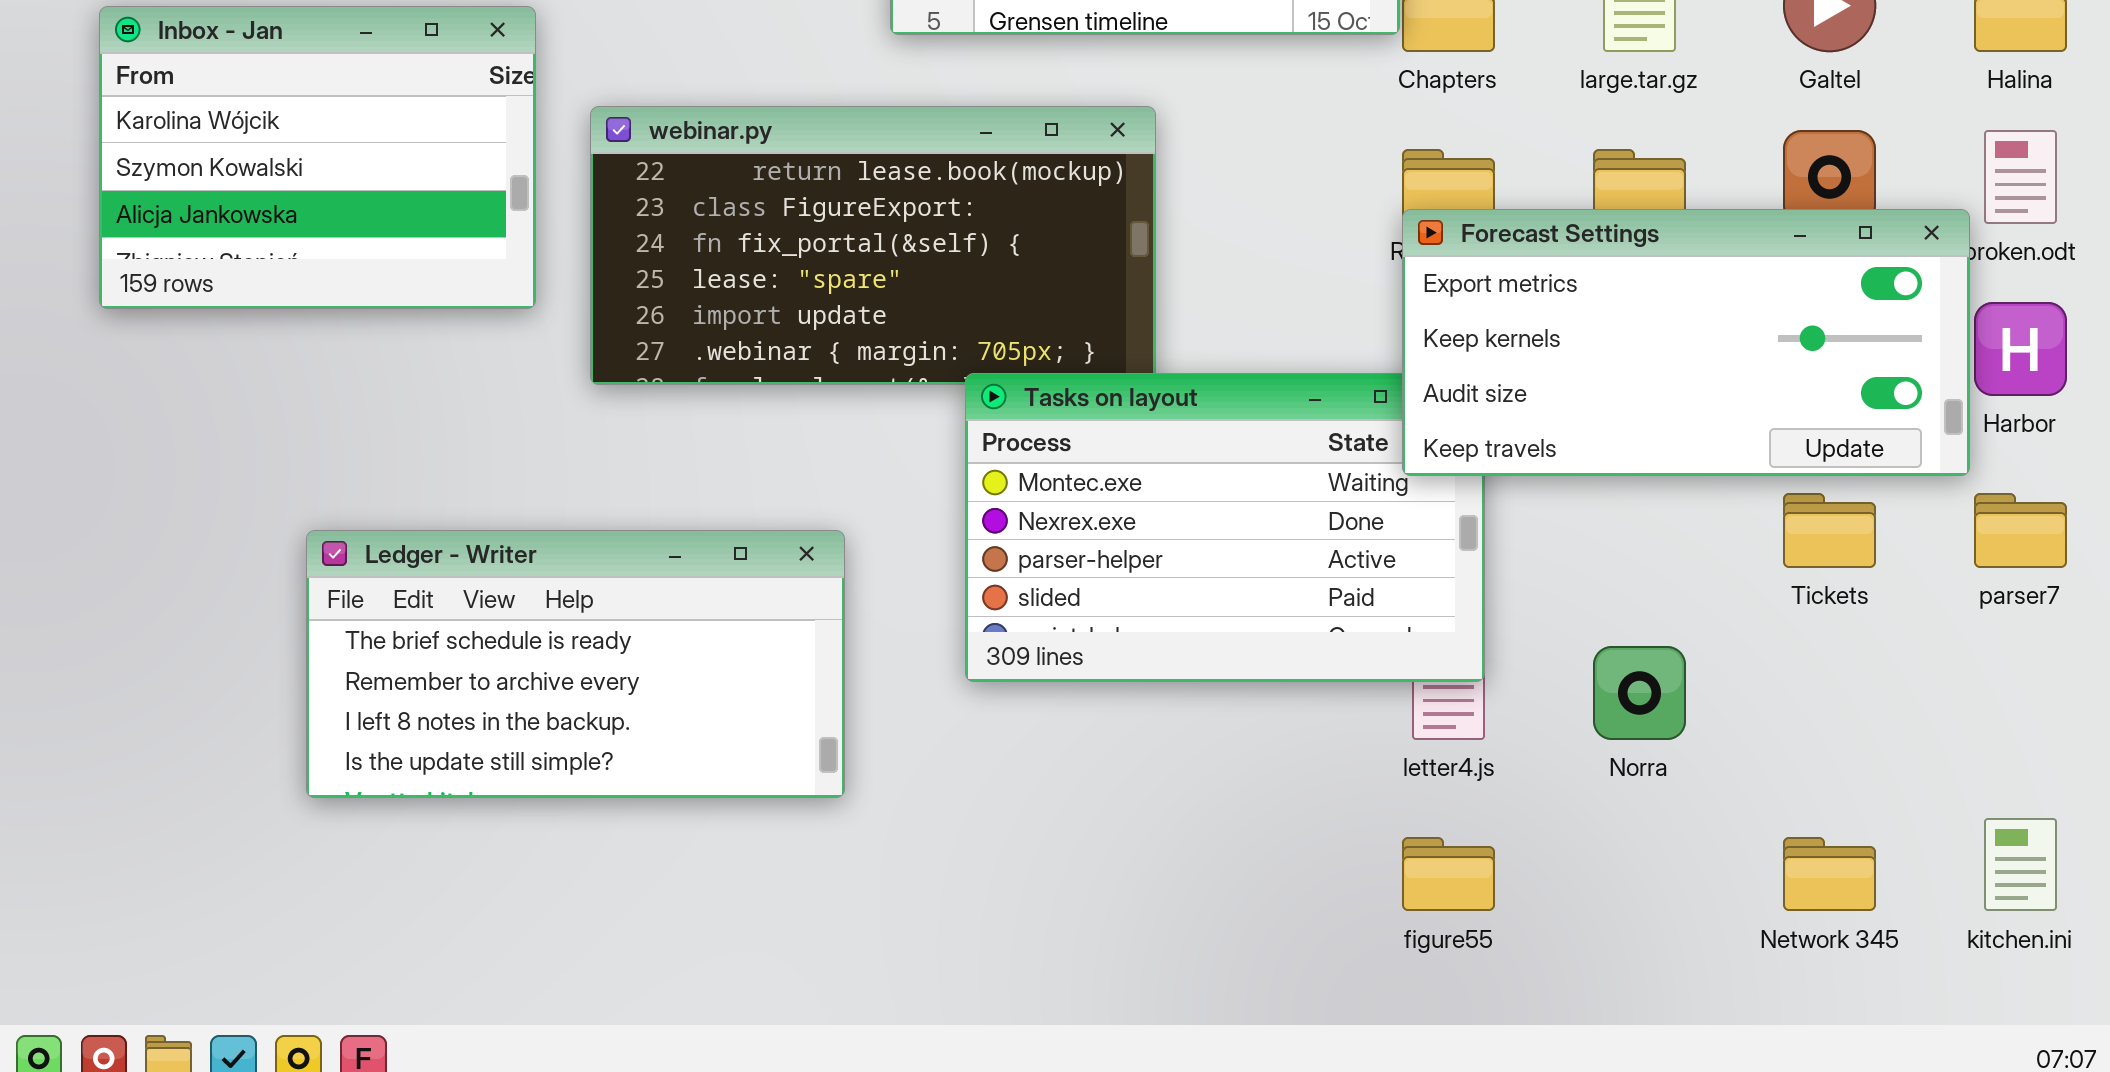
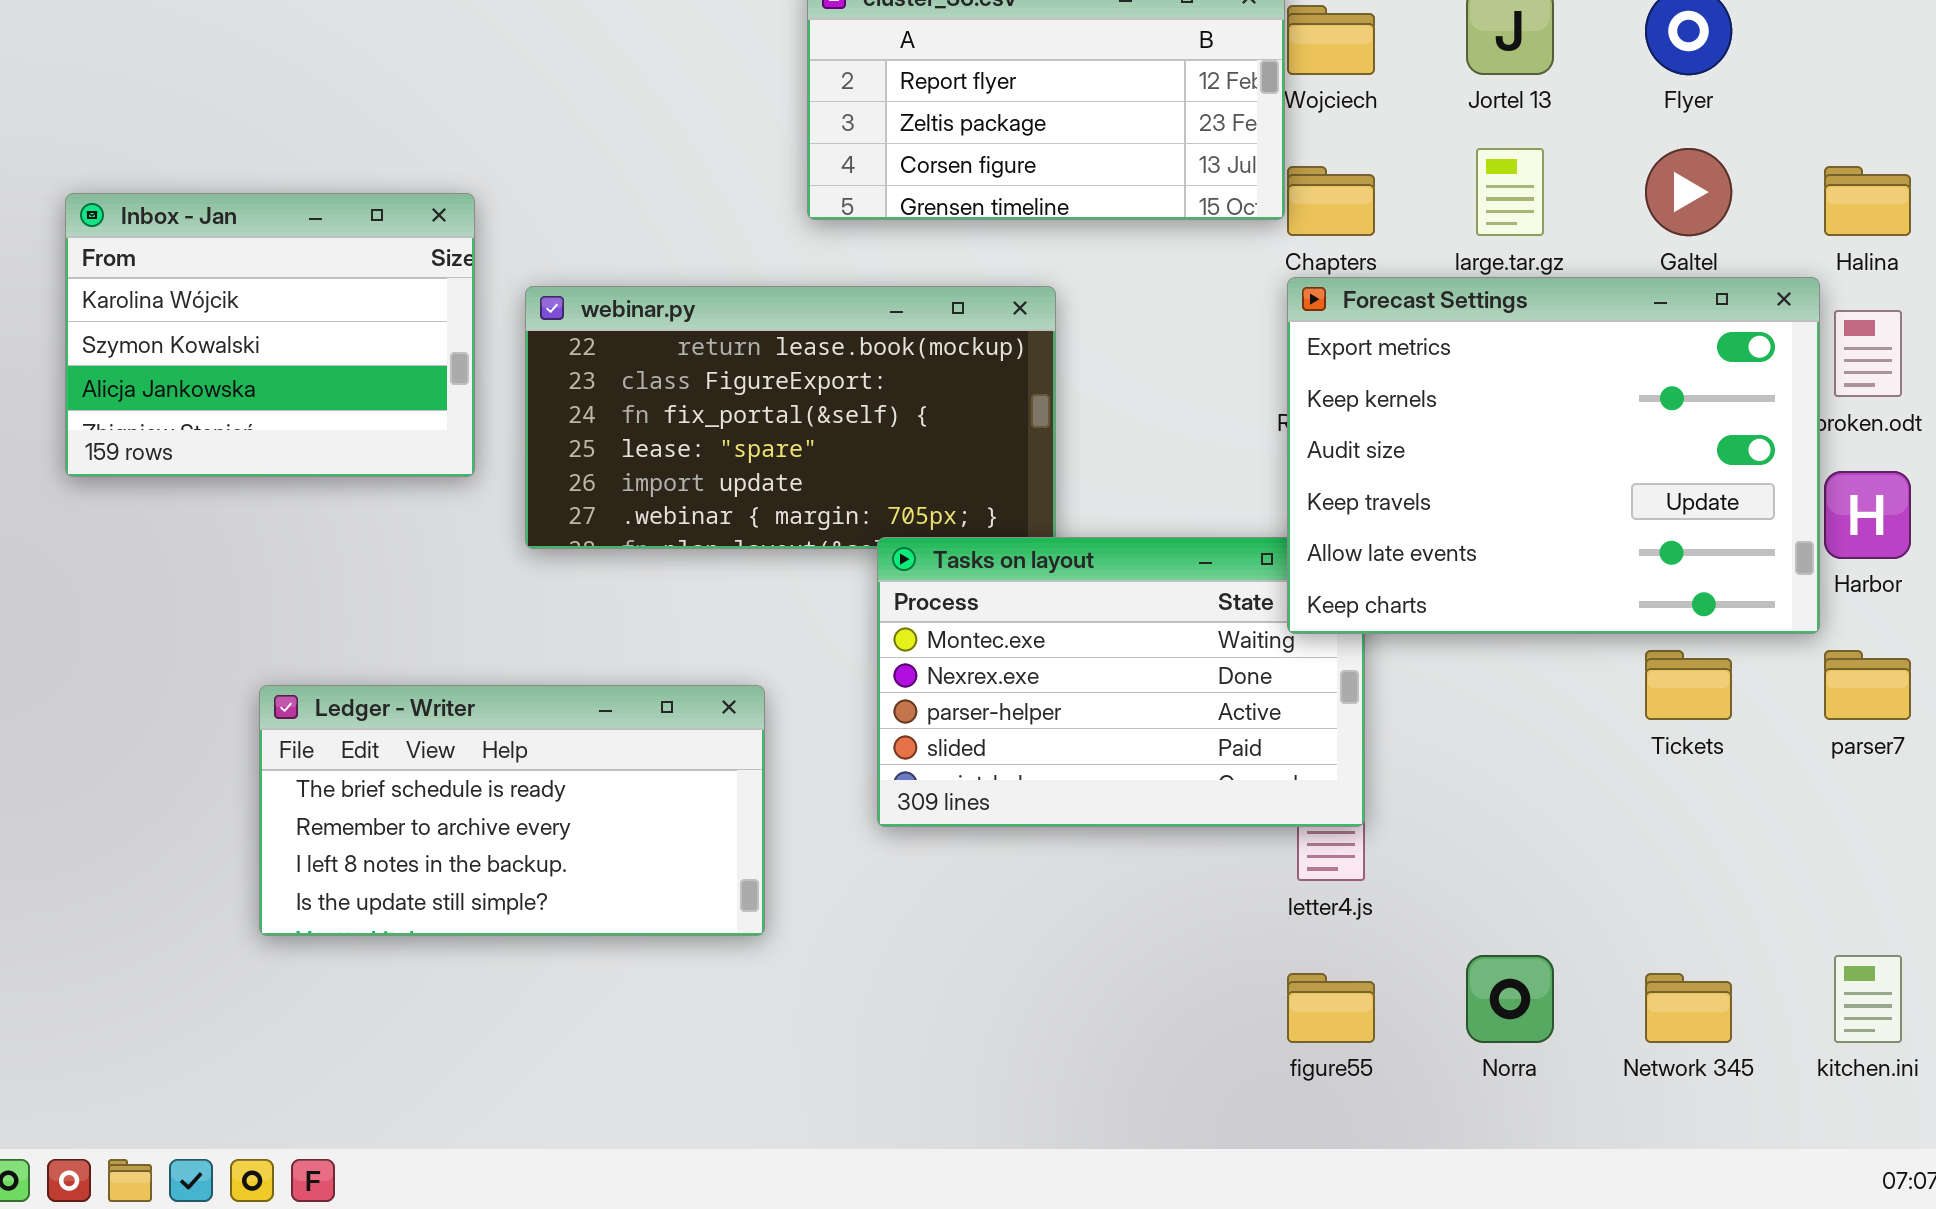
Forecast Settings: [1402,209,1970,476] -> [1287,277,1820,634], resized
Norra: [1593,646,1686,740] -> [1466,955,1554,1043], moved

